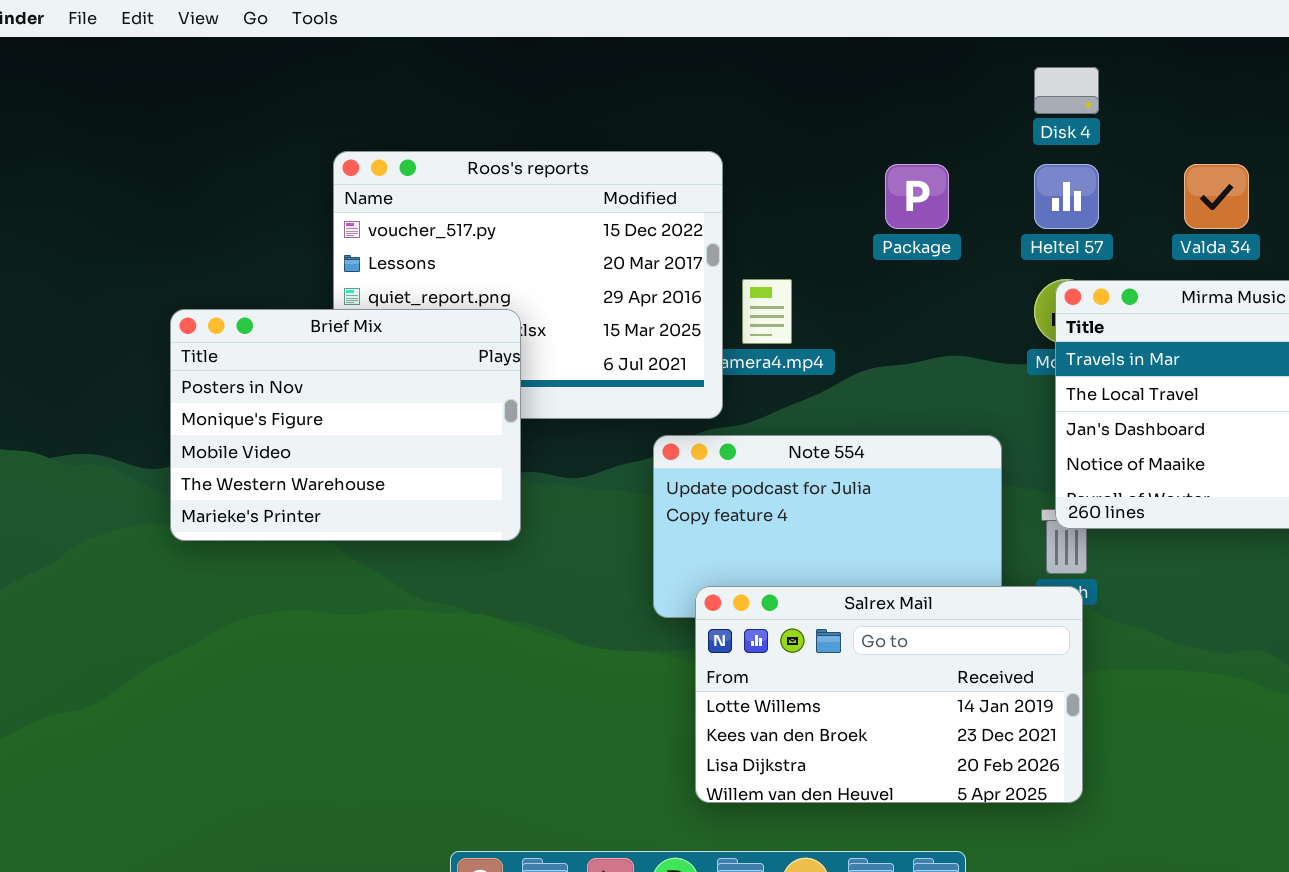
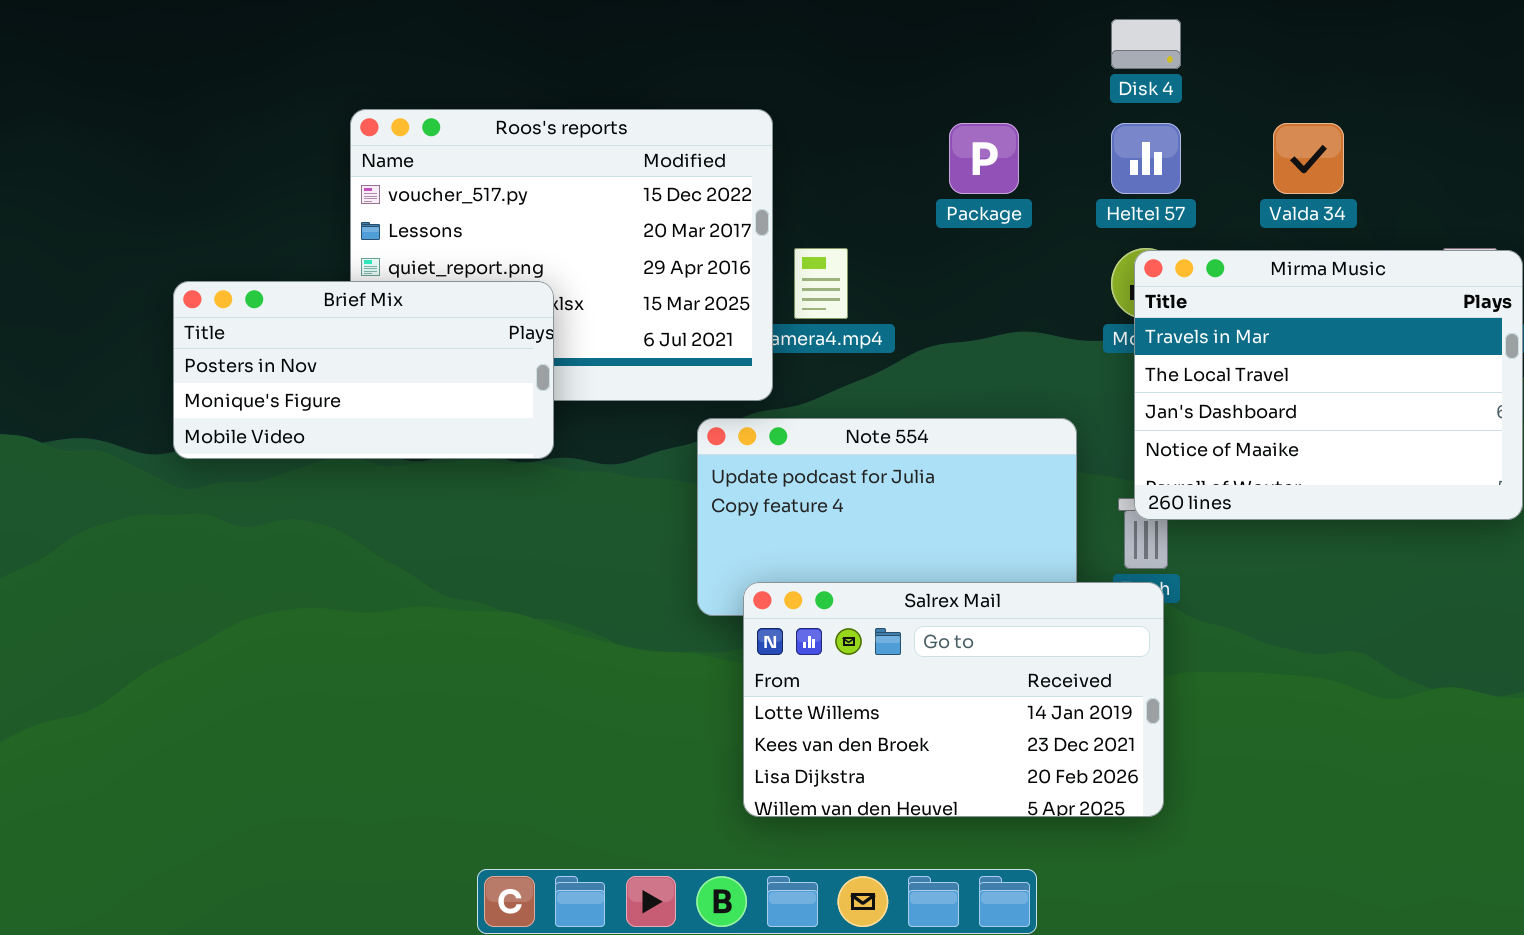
Brief Mix: [170,309,521,541] -> [173,281,554,459], resized

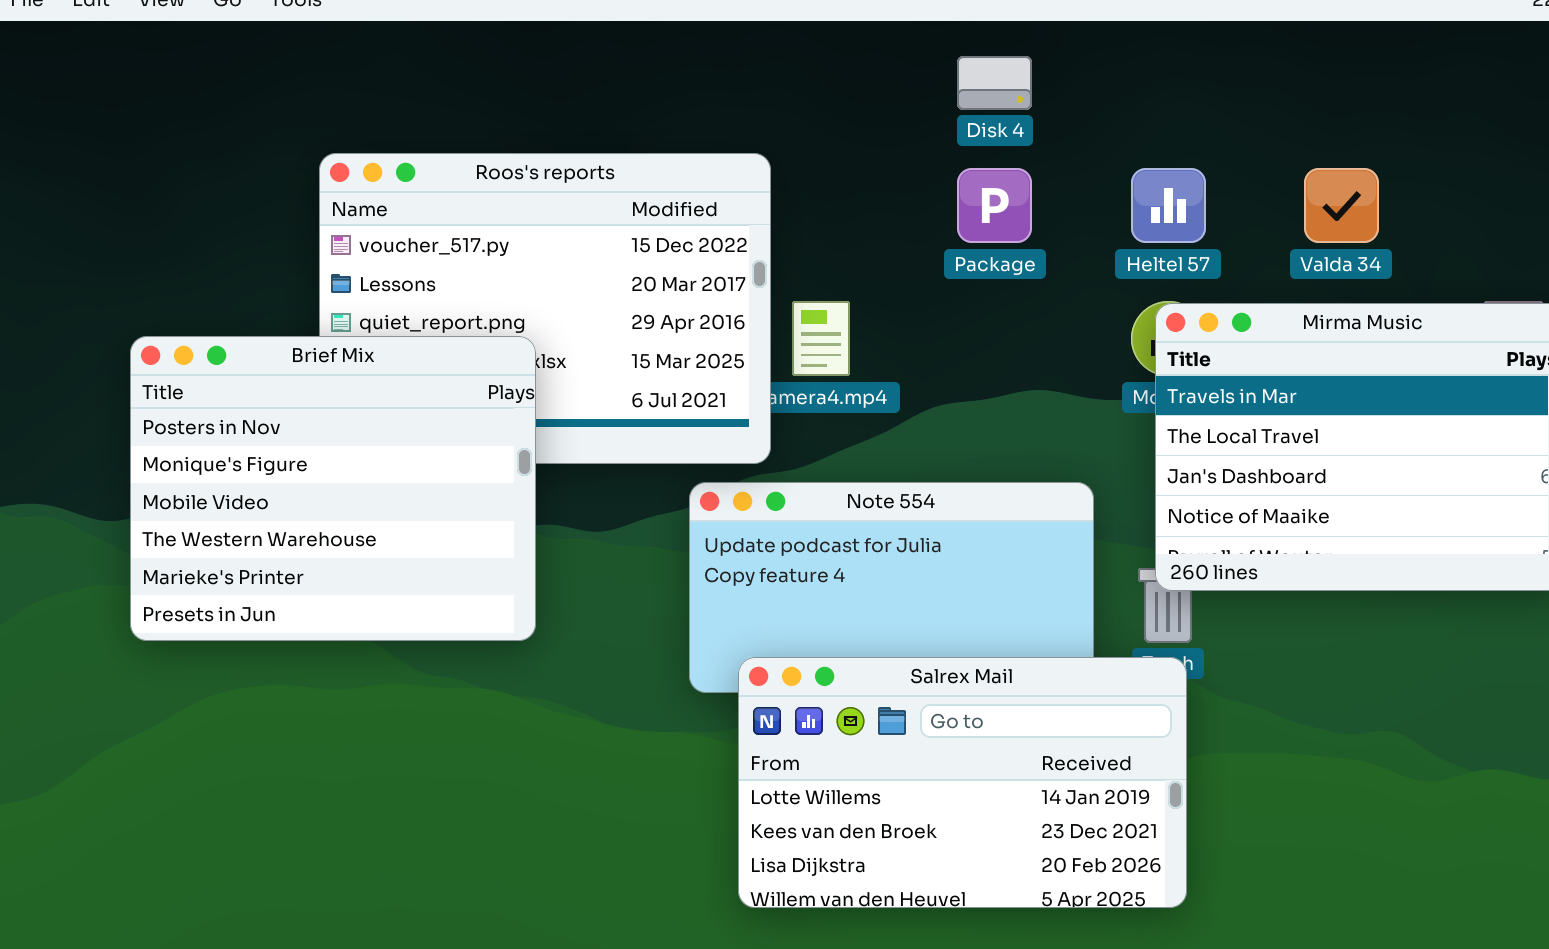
Disk 4: [1111,19,1181,69] -> [957,56,1032,110], moved
Brief Mix: [173,281,554,459] -> [130,336,536,641], resized

